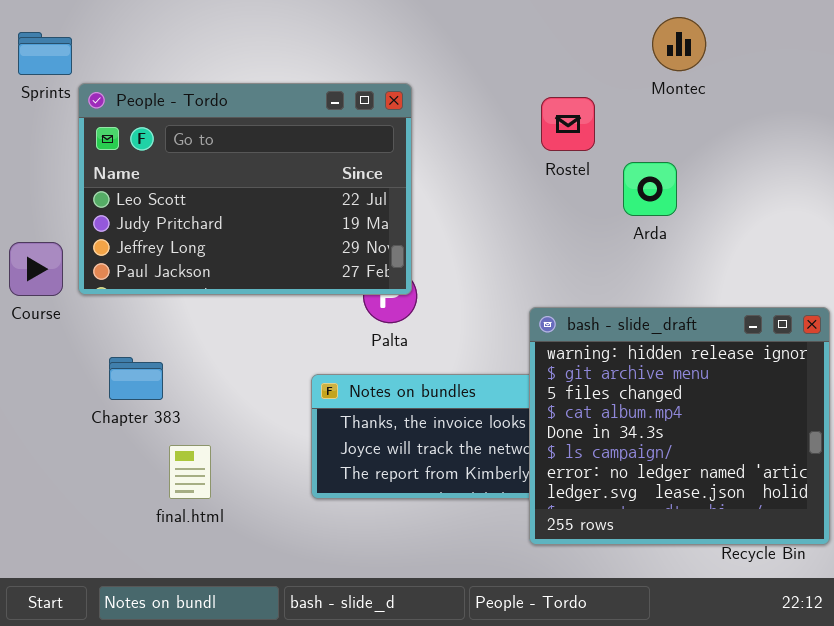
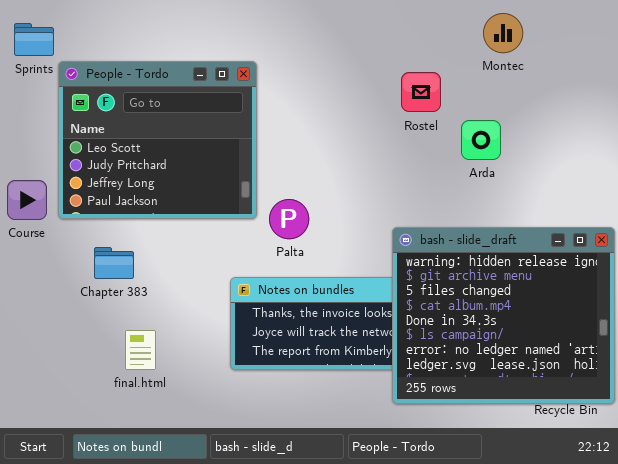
People - Tordo: [78,83,412,295] -> [58,61,257,219], resized
Chapter 383: [109,357,163,400] -> [94,247,134,279], moved

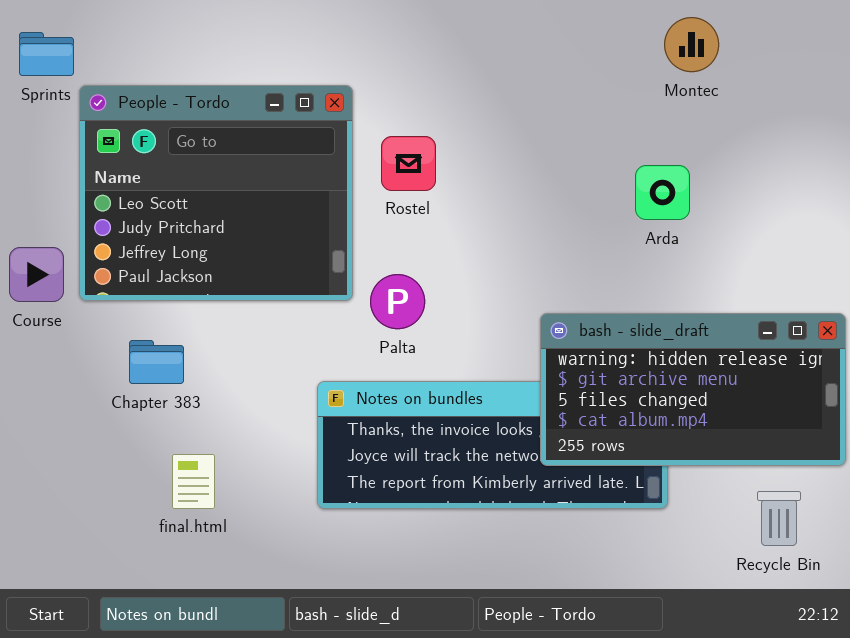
Rostel: [401,72,441,112] -> [381,136,436,191], moved
bash - slide_draft: [392,227,615,404] -> [540,313,846,466], resized

